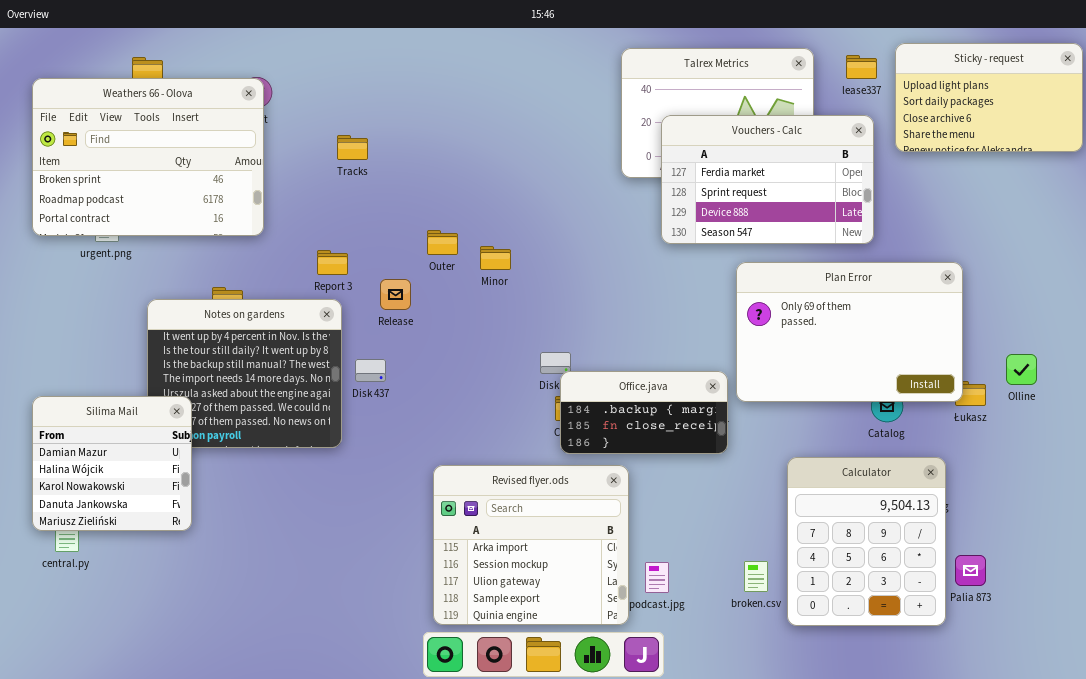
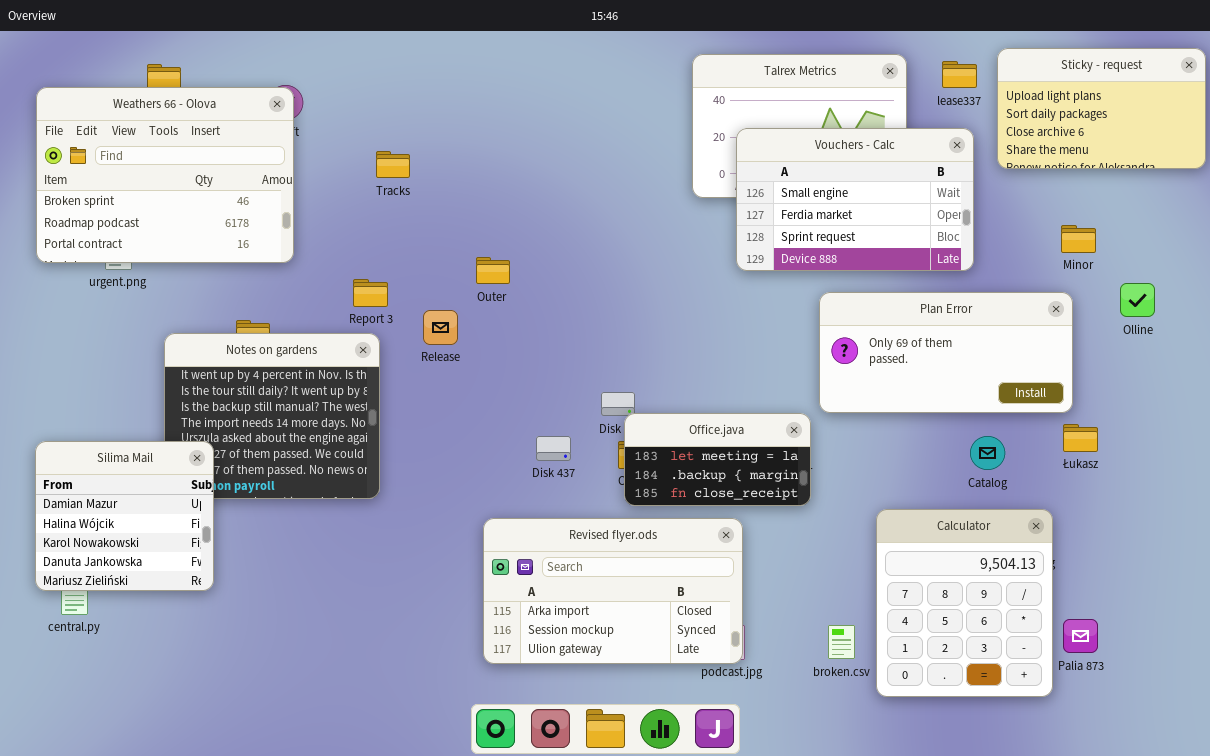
Vouchers - Calc: [661,115,874,244] -> [736,128,974,271], scrolled up 1 row
Minor: [480,246,511,270] -> [1061,225,1096,253], moved
Plan Error: [736,262,963,402] -> [819,292,1073,413], resized
Olline: [1006,354,1037,385] -> [1120,283,1155,317], moved
Disk 437: [355,359,386,382] -> [536,436,571,461], moved
Office.java: [560,371,728,454] -> [624,413,811,506], scrolled up 1 row
Revised flyer.ods: [433,465,629,625] -> [483,518,743,664], resized

